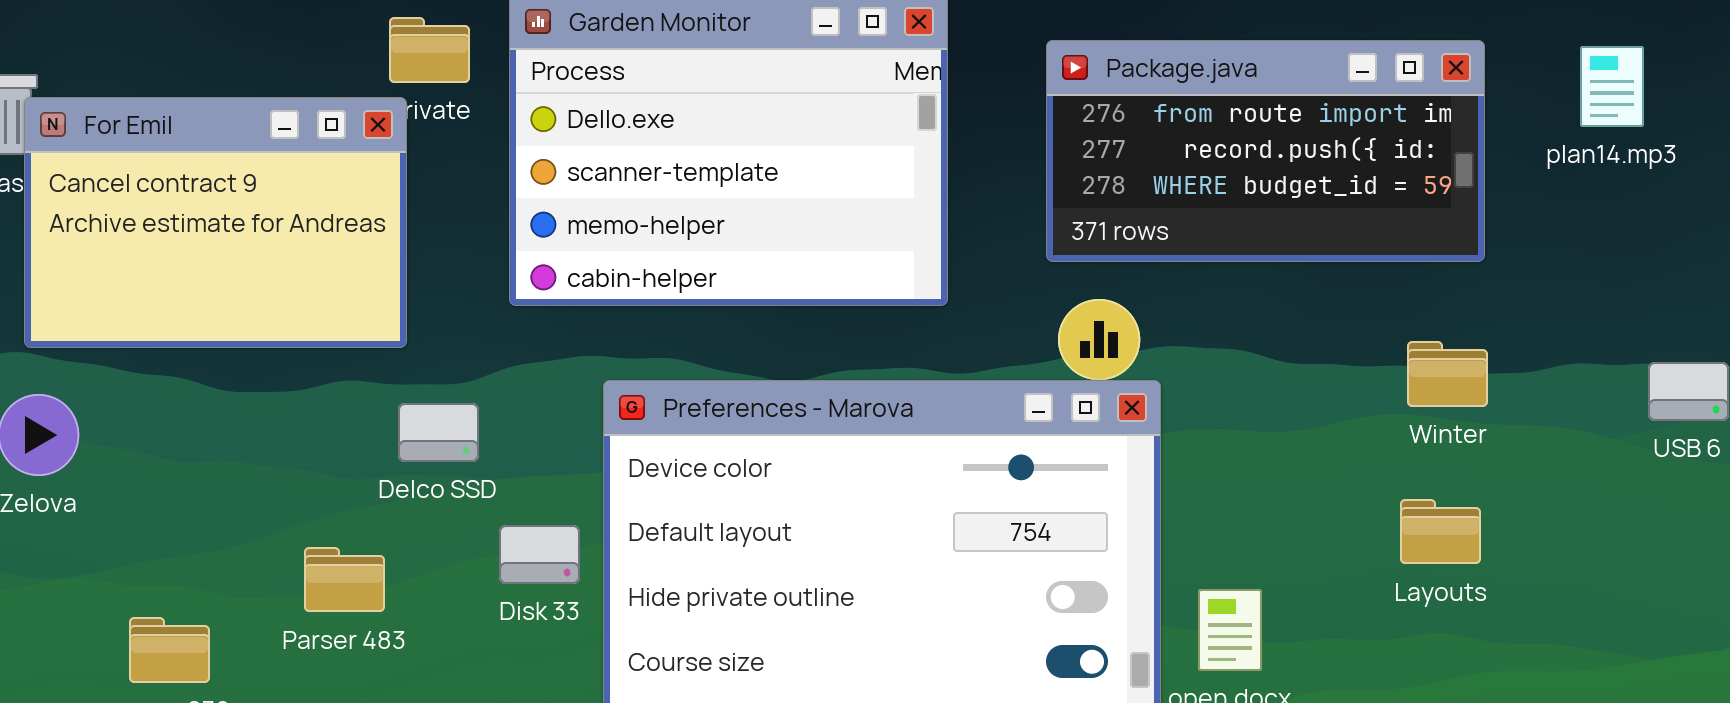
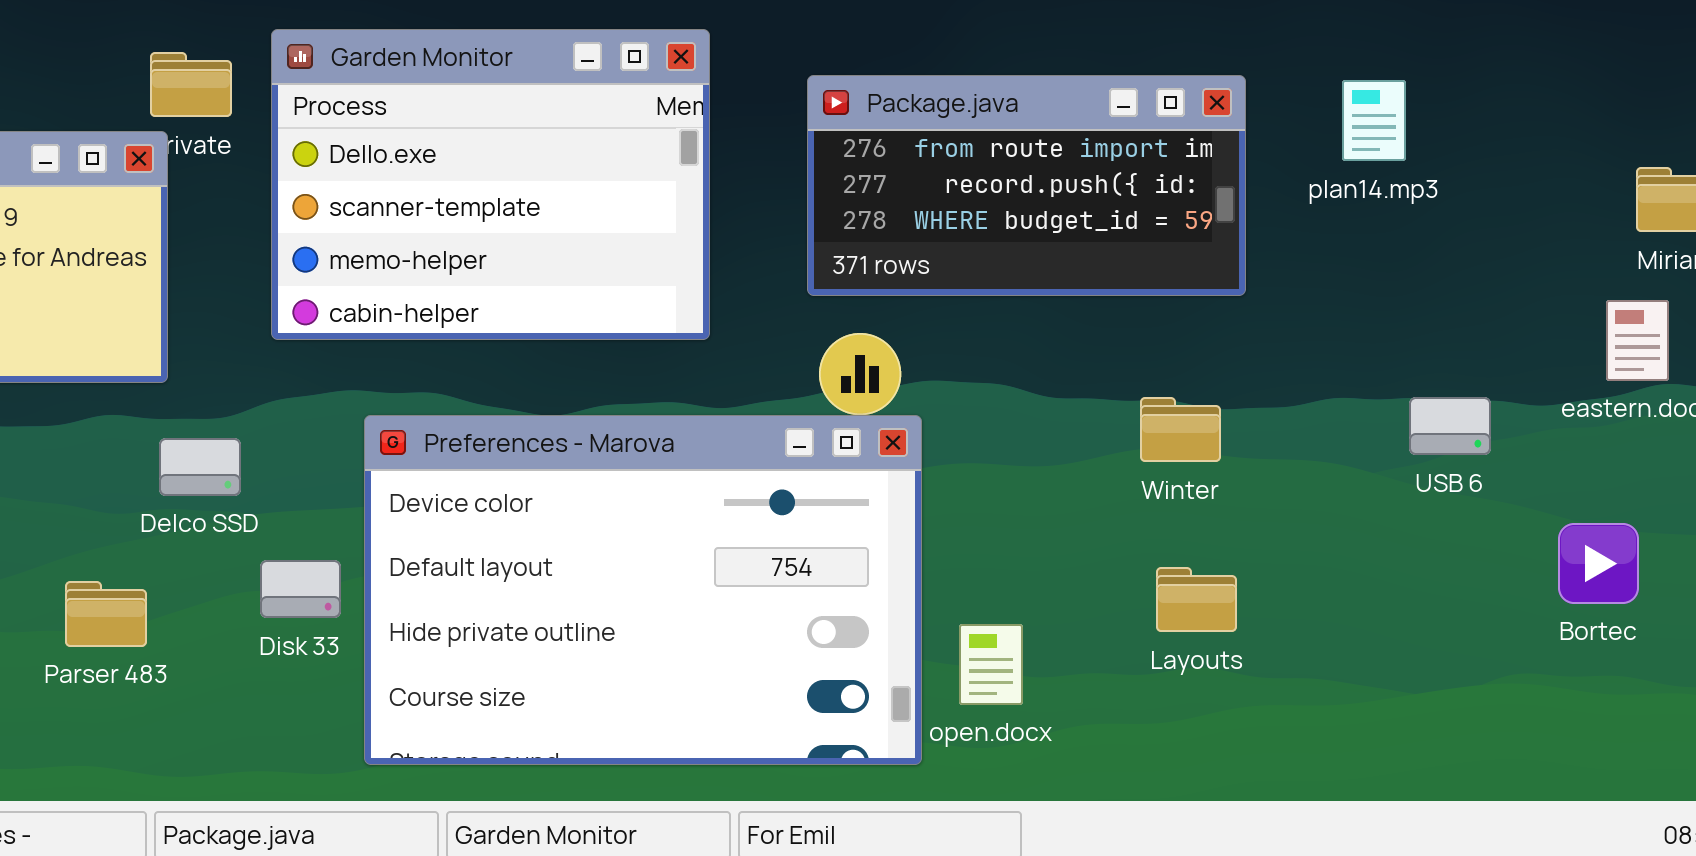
Winter: [1407,341,1488,407] -> [1140,397,1221,462], moved
Layouts: [1400,499,1481,564] -> [1156,567,1237,632], moved

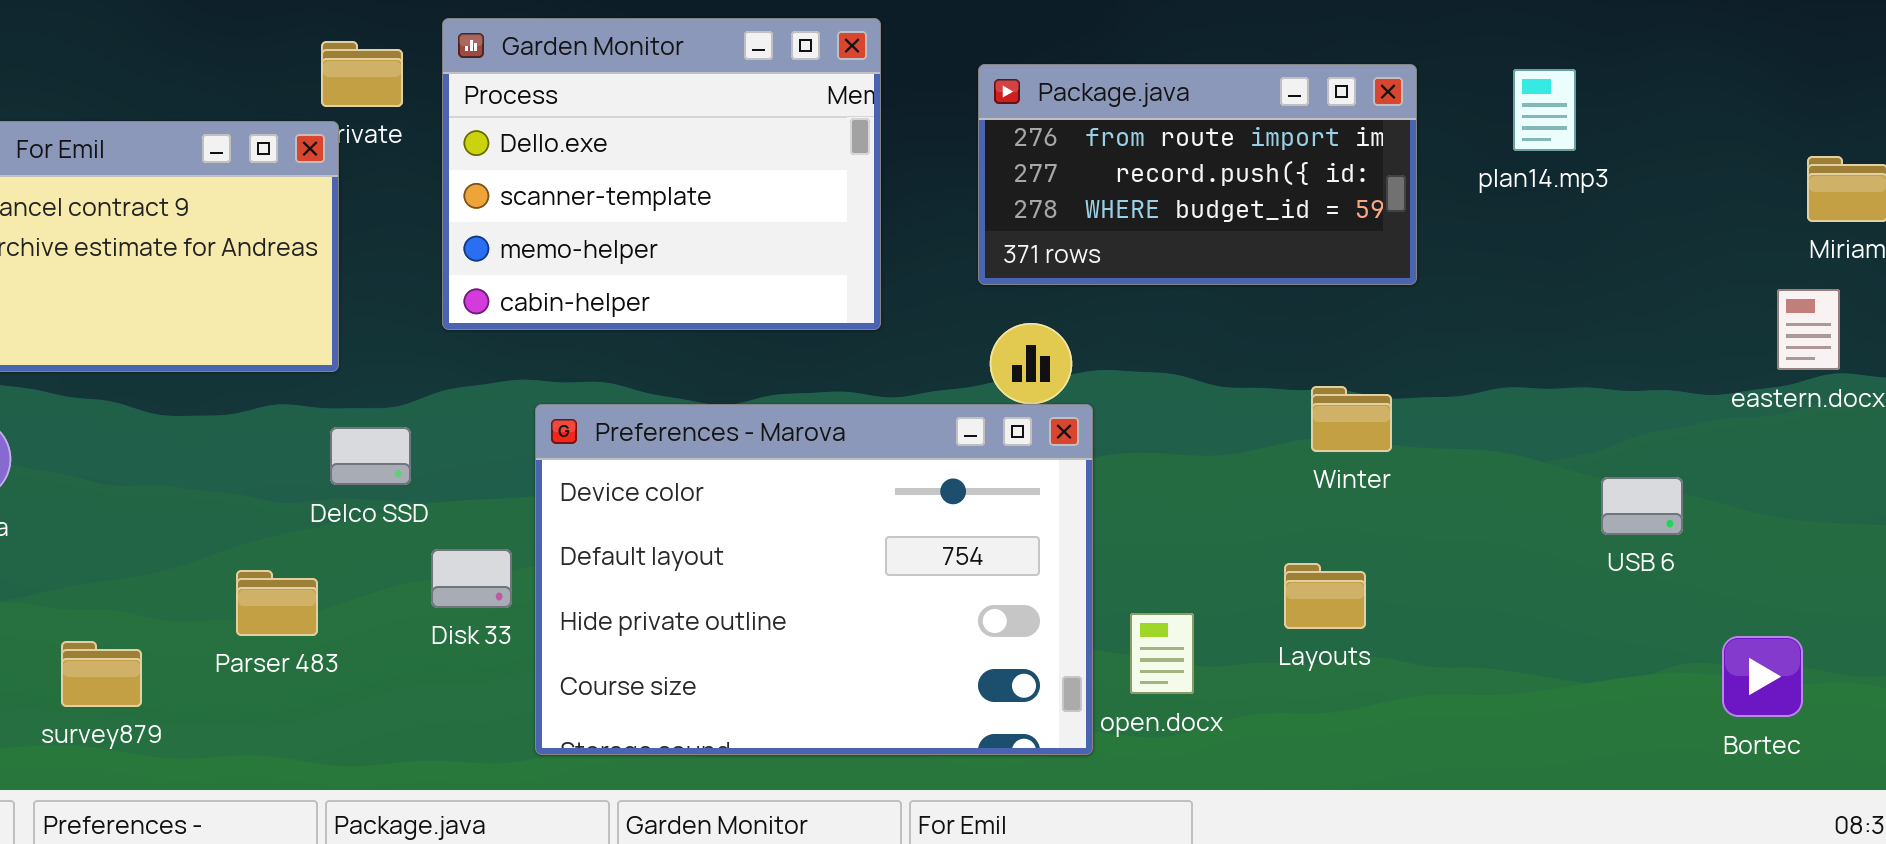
USB 6: [1409,397,1491,455] -> [1601,477,1683,535], moved
Bortec: [1558,523,1639,604] -> [1722,636,1803,717], moved
Layouts: [1156,567,1237,632] -> [1284,563,1366,629], moved

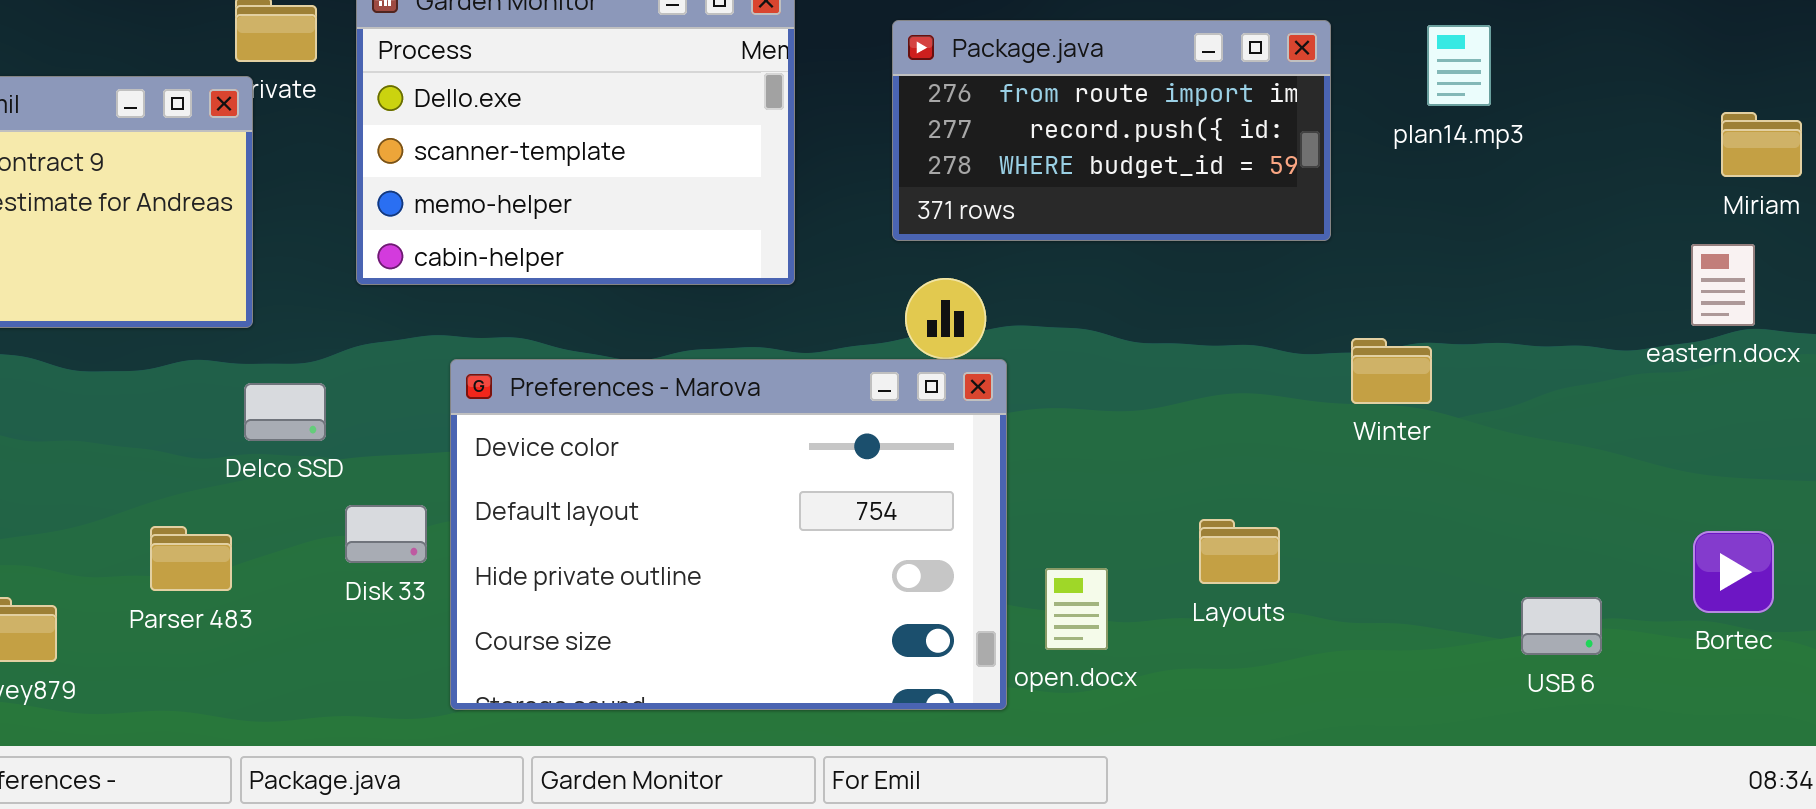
Winter: [1311,386,1392,452] -> [1351,338,1432,404], moved
USB 6: [1601,477,1683,535] -> [1521,597,1602,655], moved
Bortec: [1722,636,1803,717] -> [1693,531,1774,613], moved

